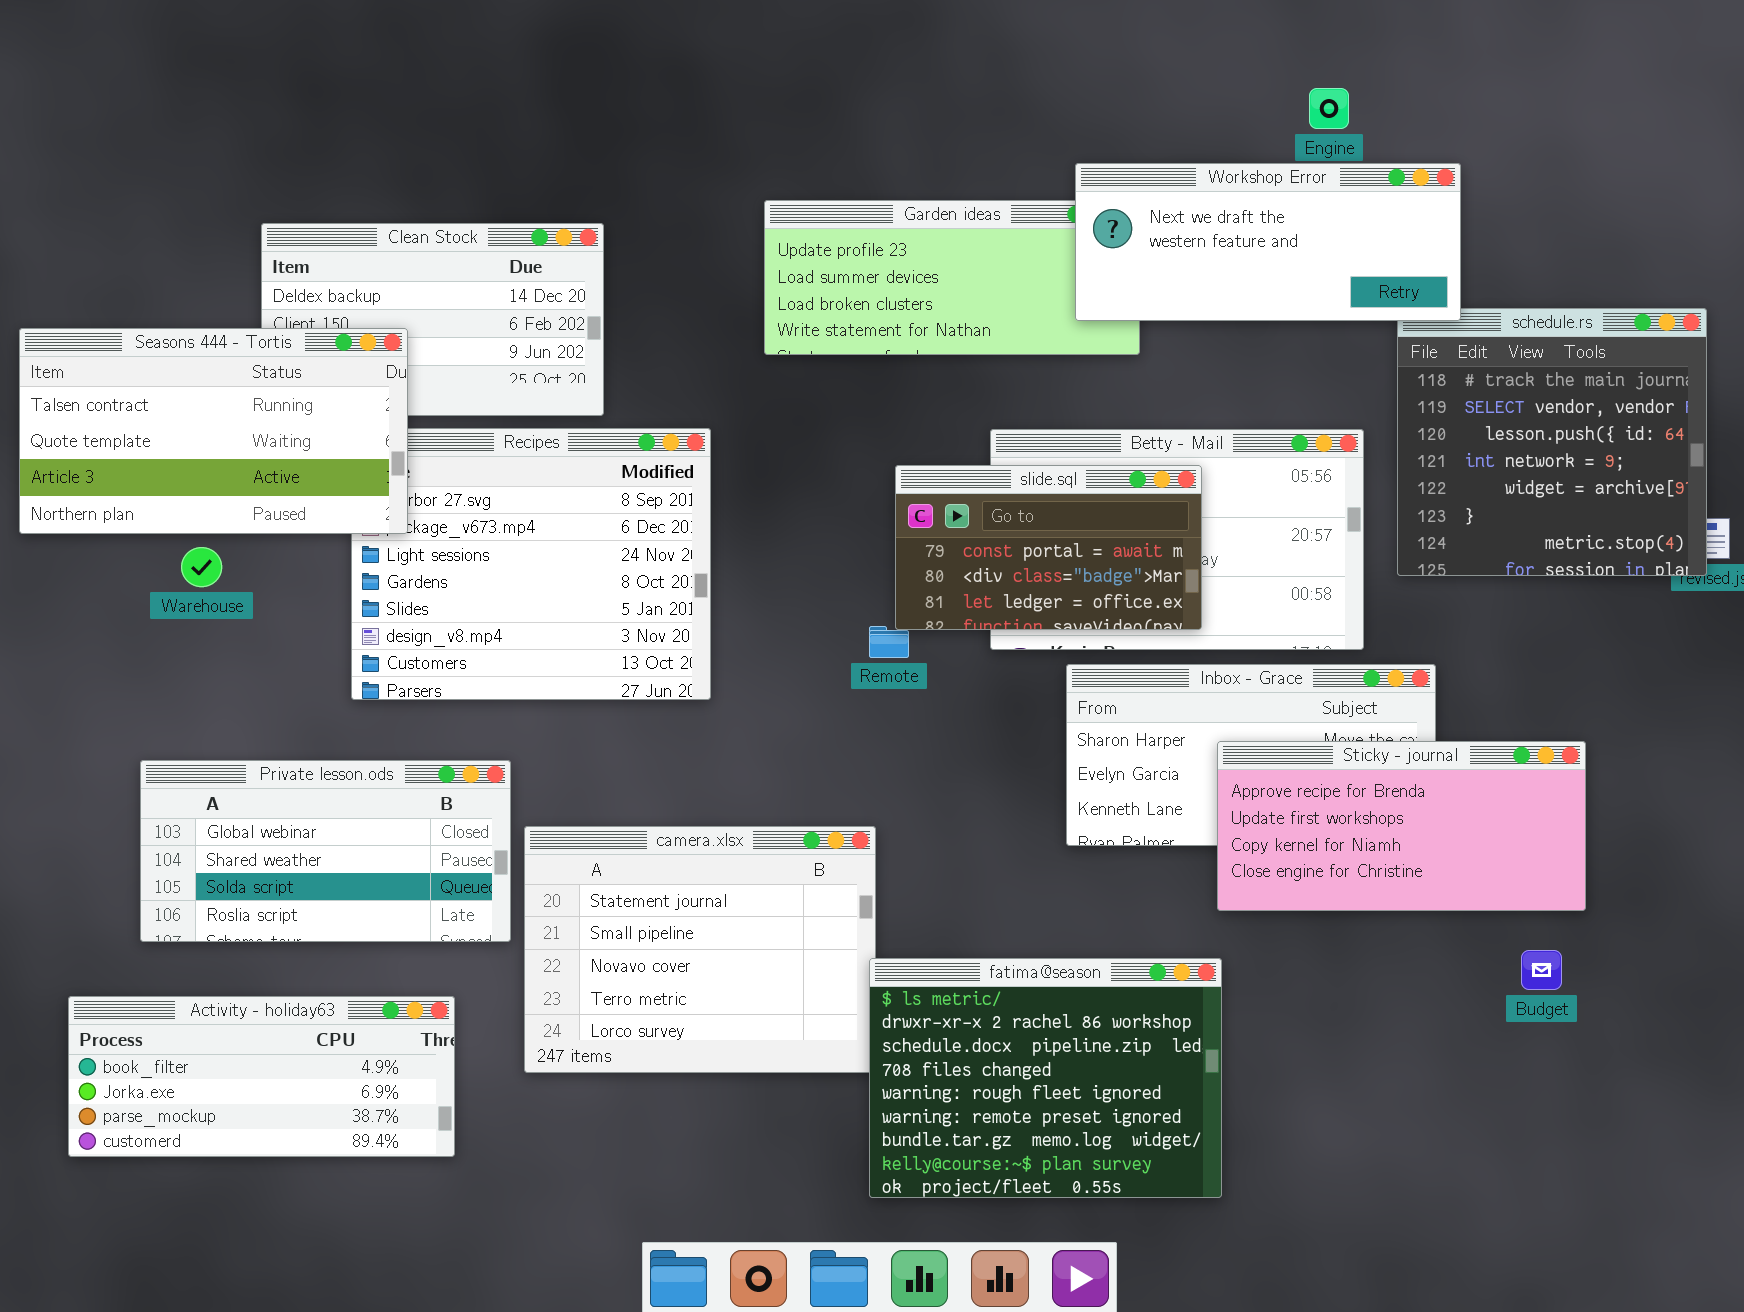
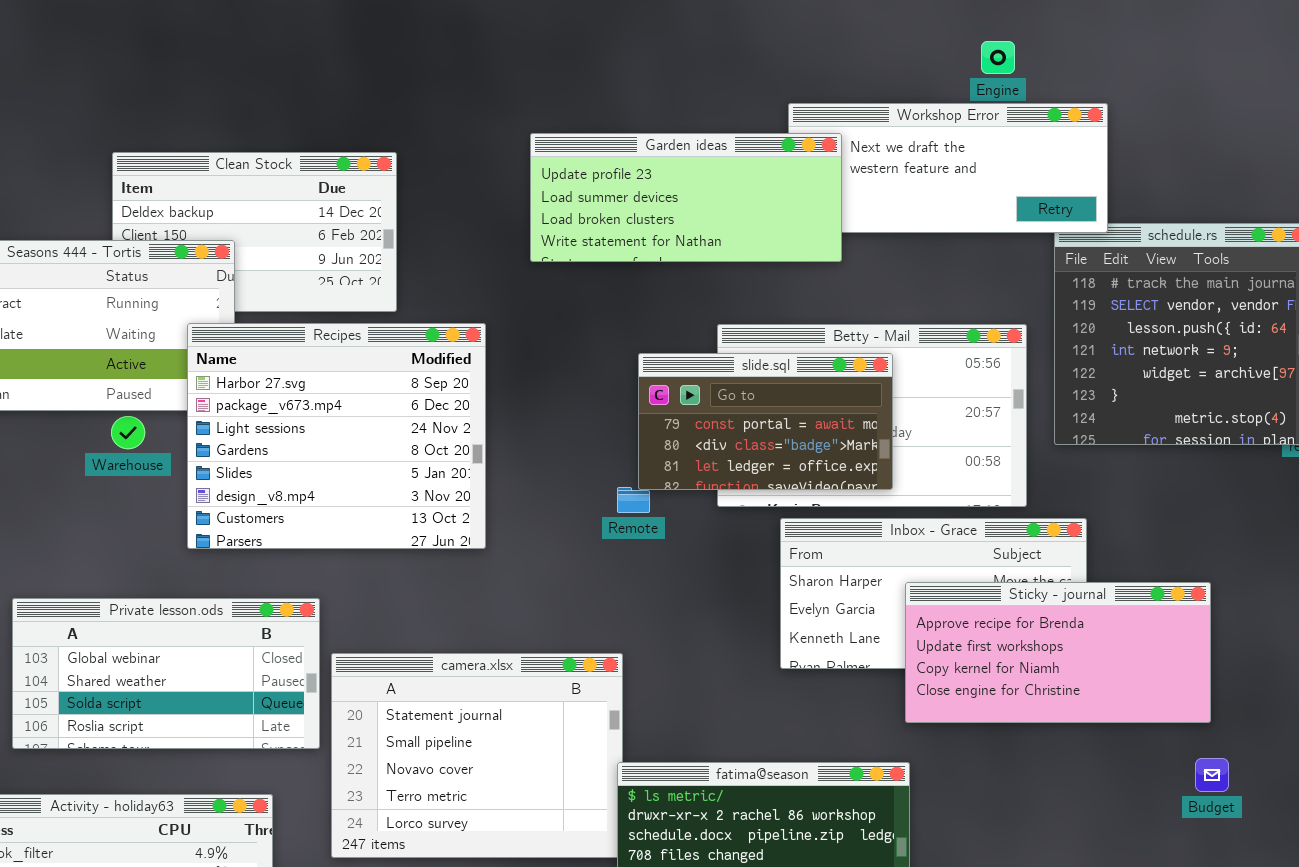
Garden ideas: [764,200,1140,355] -> [530,133,842,262], raised
Recipes: [351,428,711,700] -> [187,323,486,549], raised
Warehouse: [181,547,222,587] -> [111,416,145,449], moved
Budget: [1521,950,1562,990] -> [1195,758,1229,792], moved

